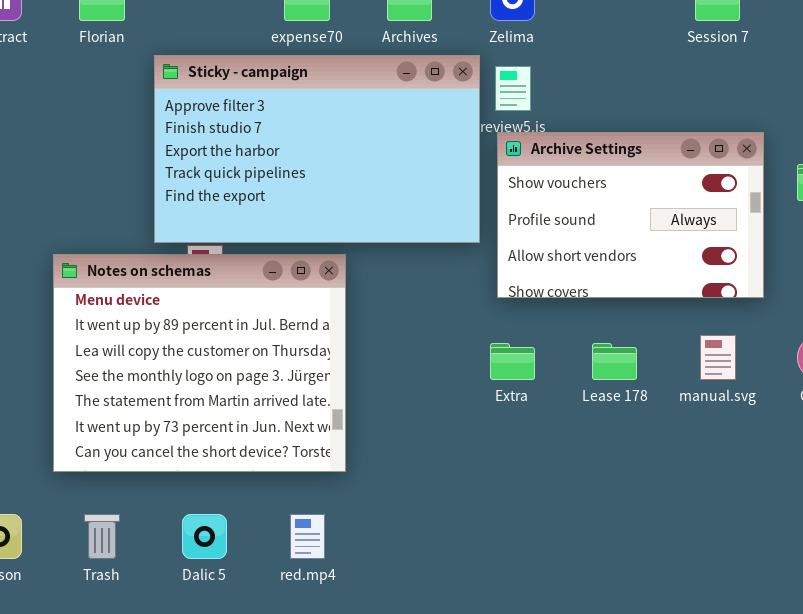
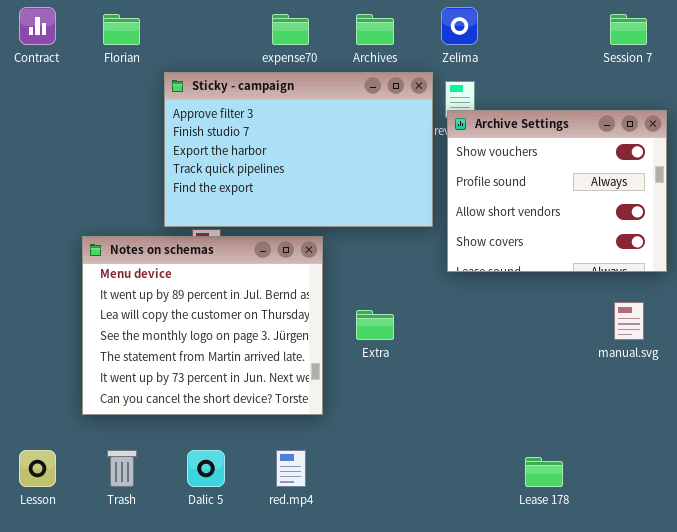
Archive Settings: [497,132,764,298] -> [447,110,667,272], resized
Extra: [490,343,535,380] -> [356,310,394,340], moved
Lease 178: [592,343,637,380] -> [525,457,563,487], moved

